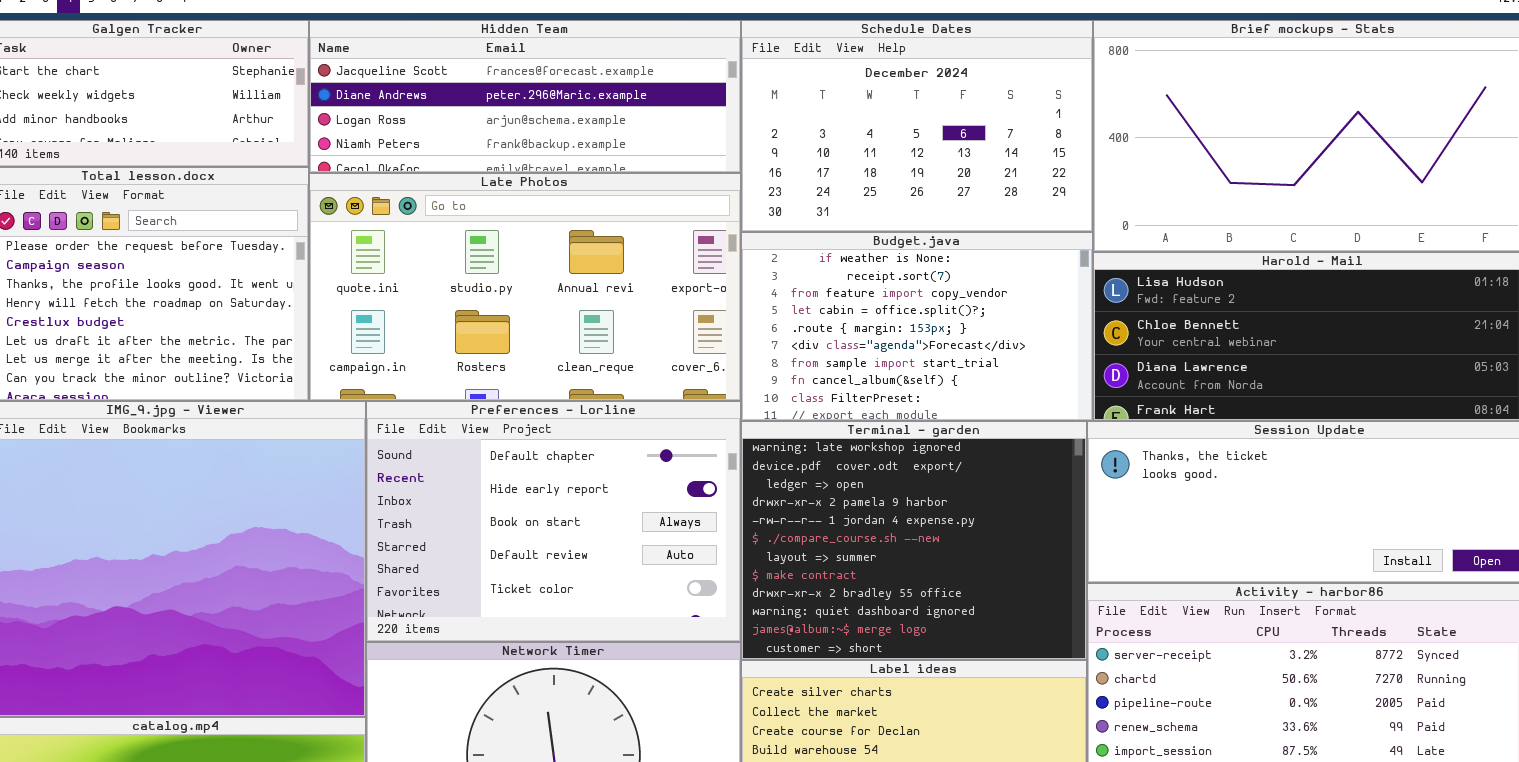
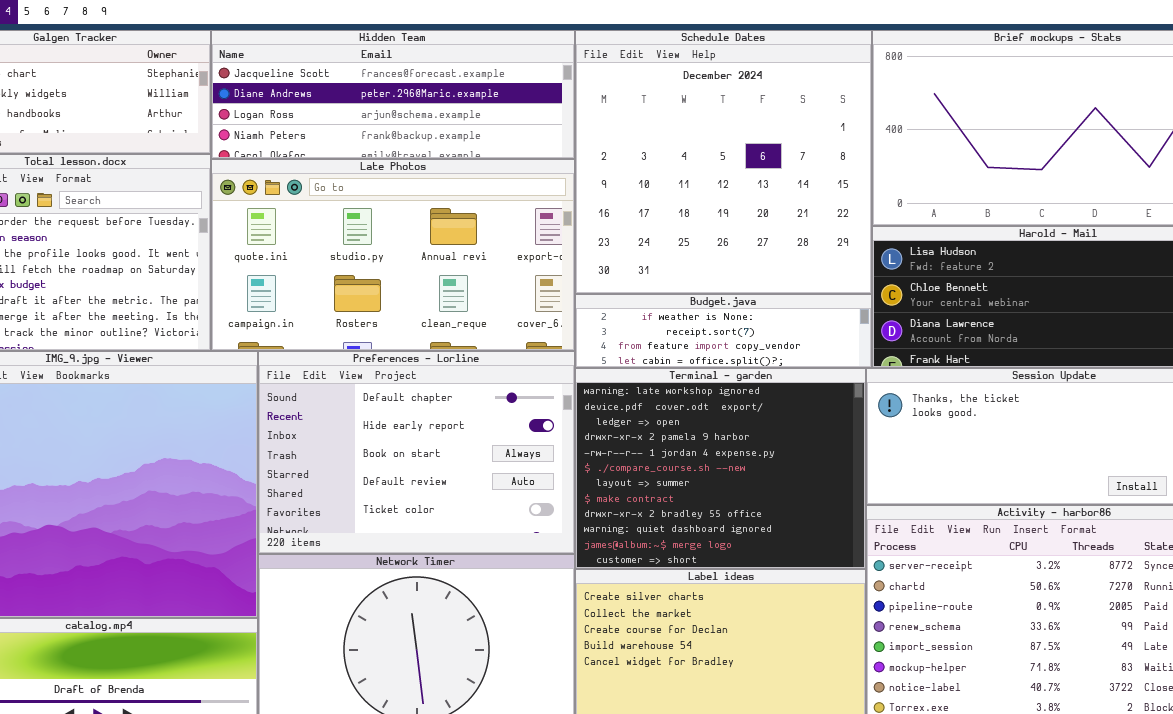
Schedule Dates: [741,20,1093,232] -> [575,30,872,294], resized
Budget.java: [741,232,1093,421] -> [575,294,872,368], resized

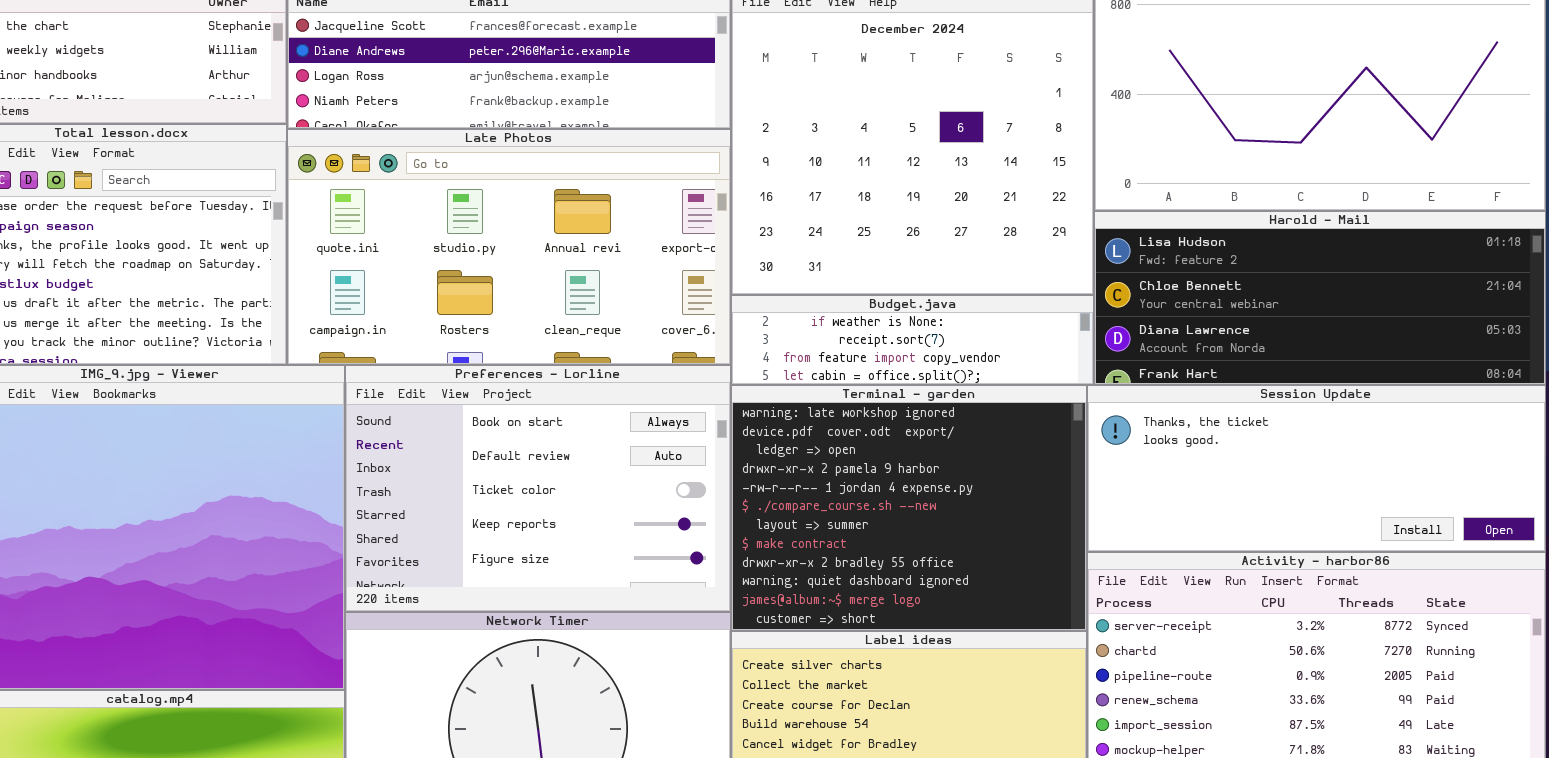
Preferences - Lorline: [258,351,575,554] -> [345,365,731,612], scrolled down 2 rows

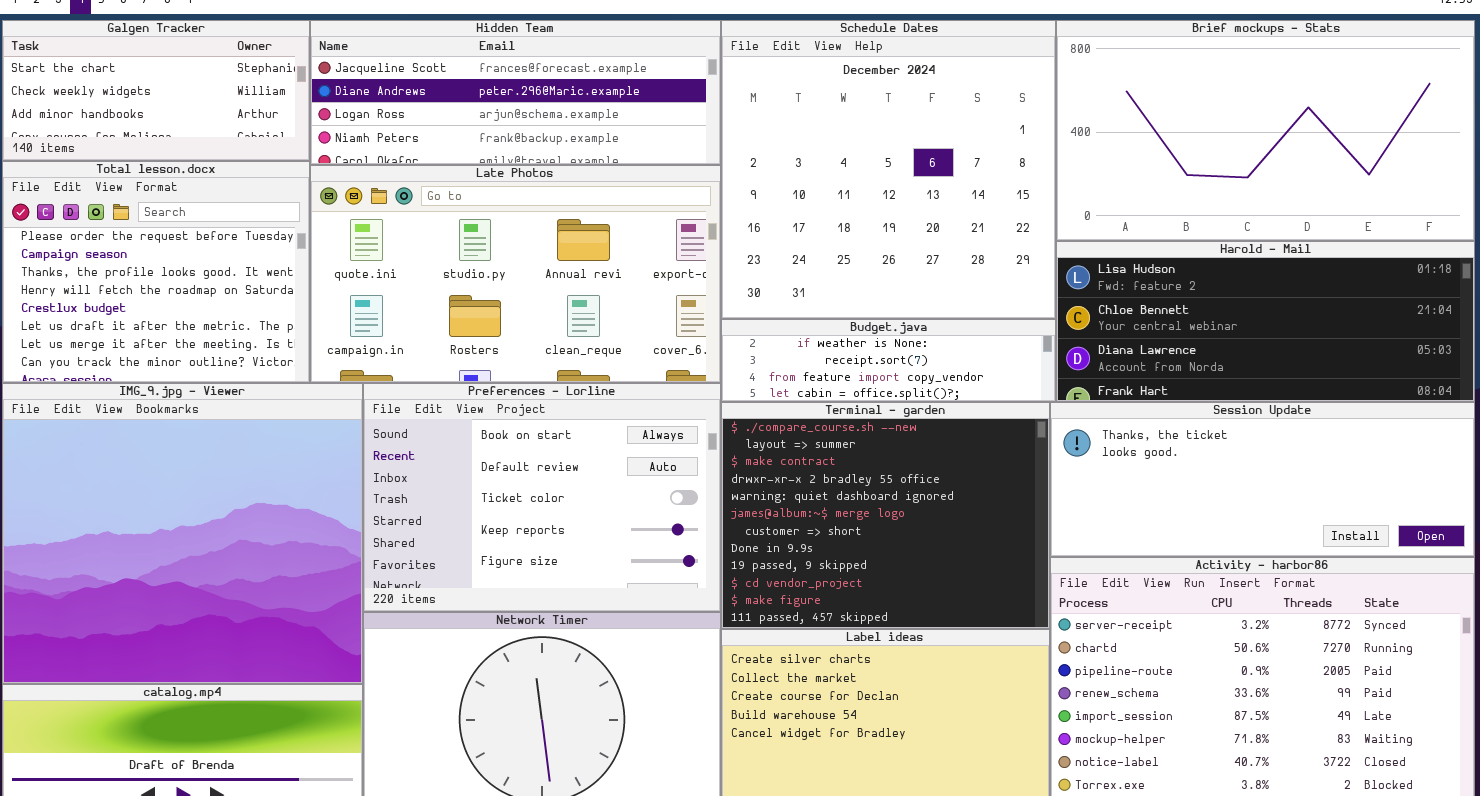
Terminal - garden: [731,385,1087,631] -> [721,402,1050,629], scrolled down 5 rows

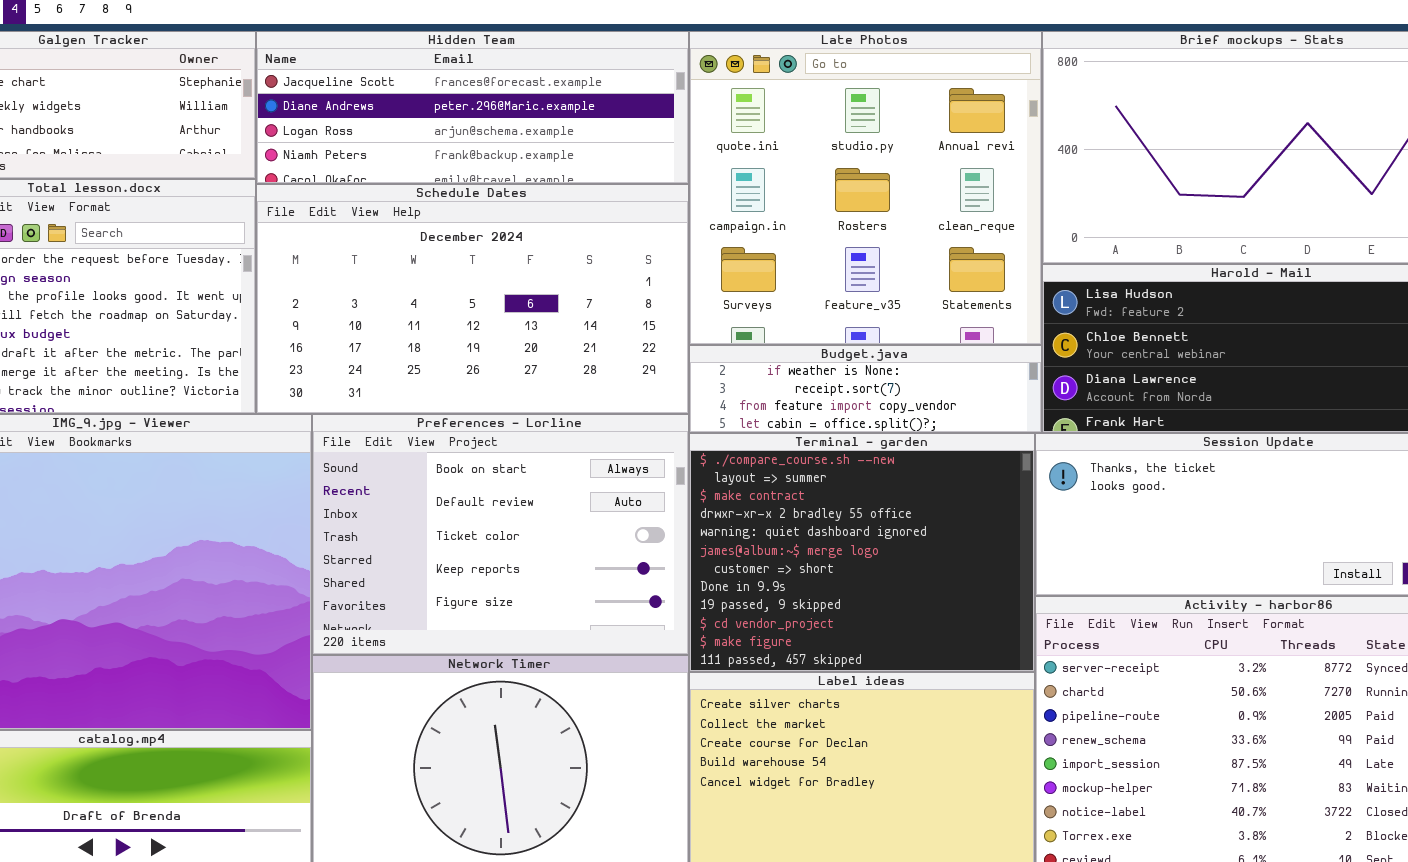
Schedule Dates: [721,20,1056,319] -> [256,184,689,414], moved, resized
Late Photos: [310,165,721,383] -> [689,31,1042,345], moved, resized

